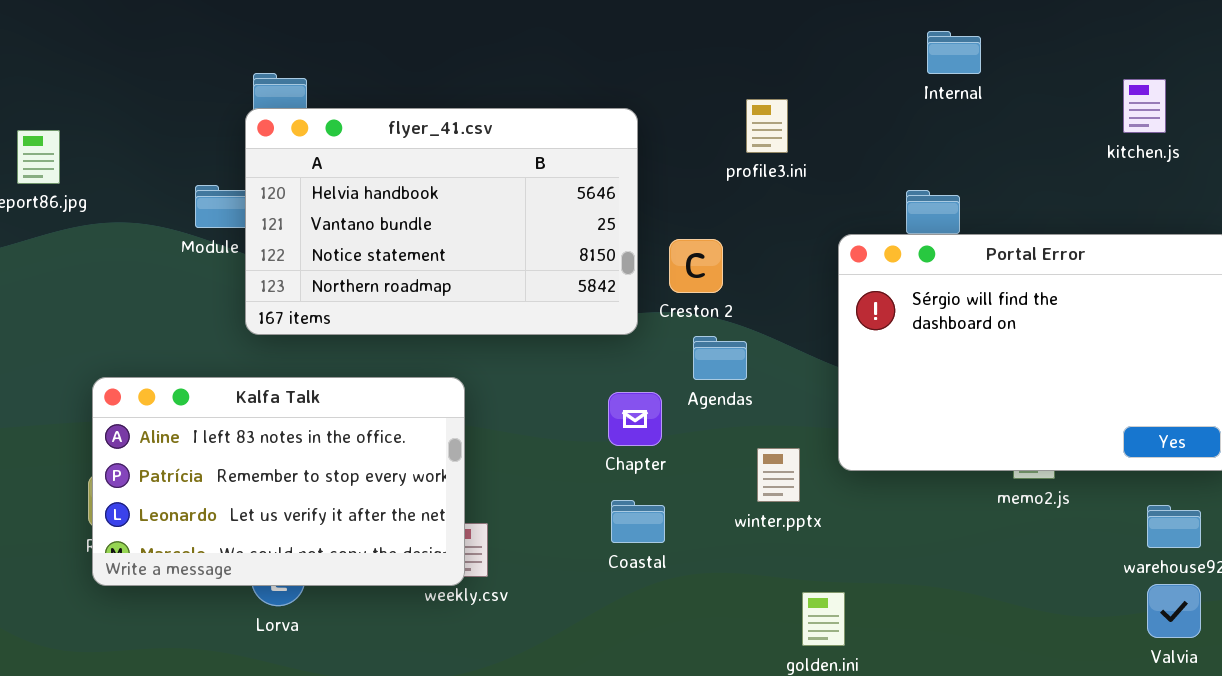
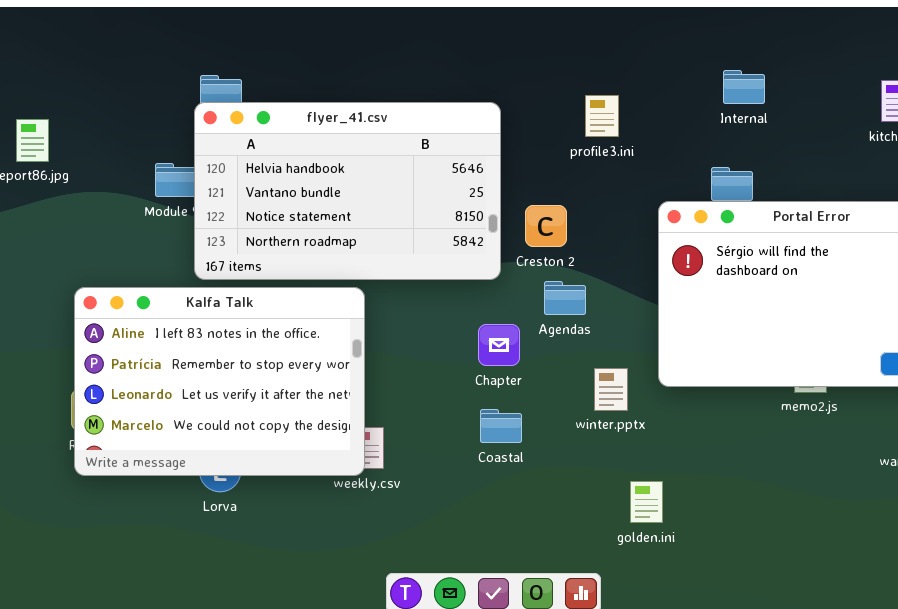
Internal: [927,31,981,74] -> [723,70,765,104], moved
Kalfa Talk: [92,377,465,586] -> [74,287,365,476], resized

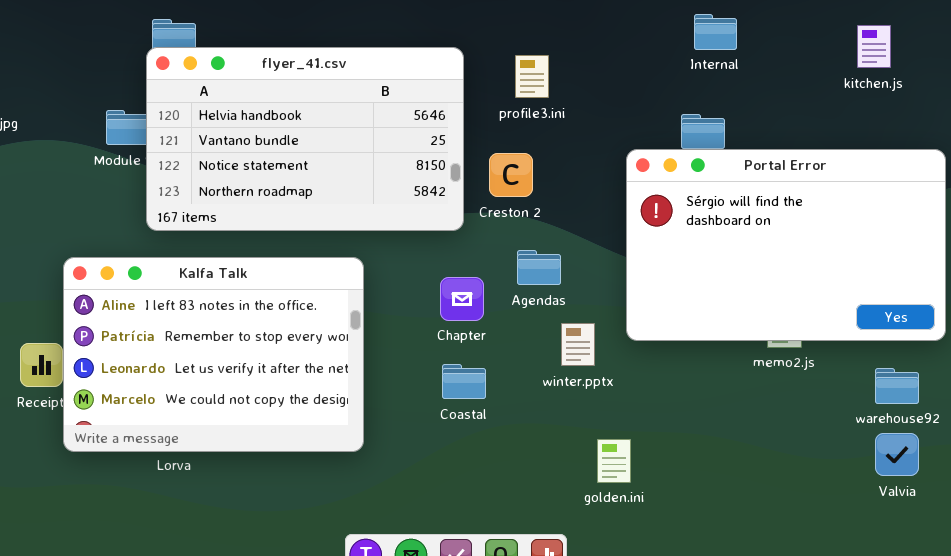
profile3.ini: [585,95,619,137] -> [515,55,549,98], moved
Agendas: [544,281,586,315] -> [517,250,561,285], moved
Kalfa Talk: [74,287,365,476] -> [63,257,364,452], moved

